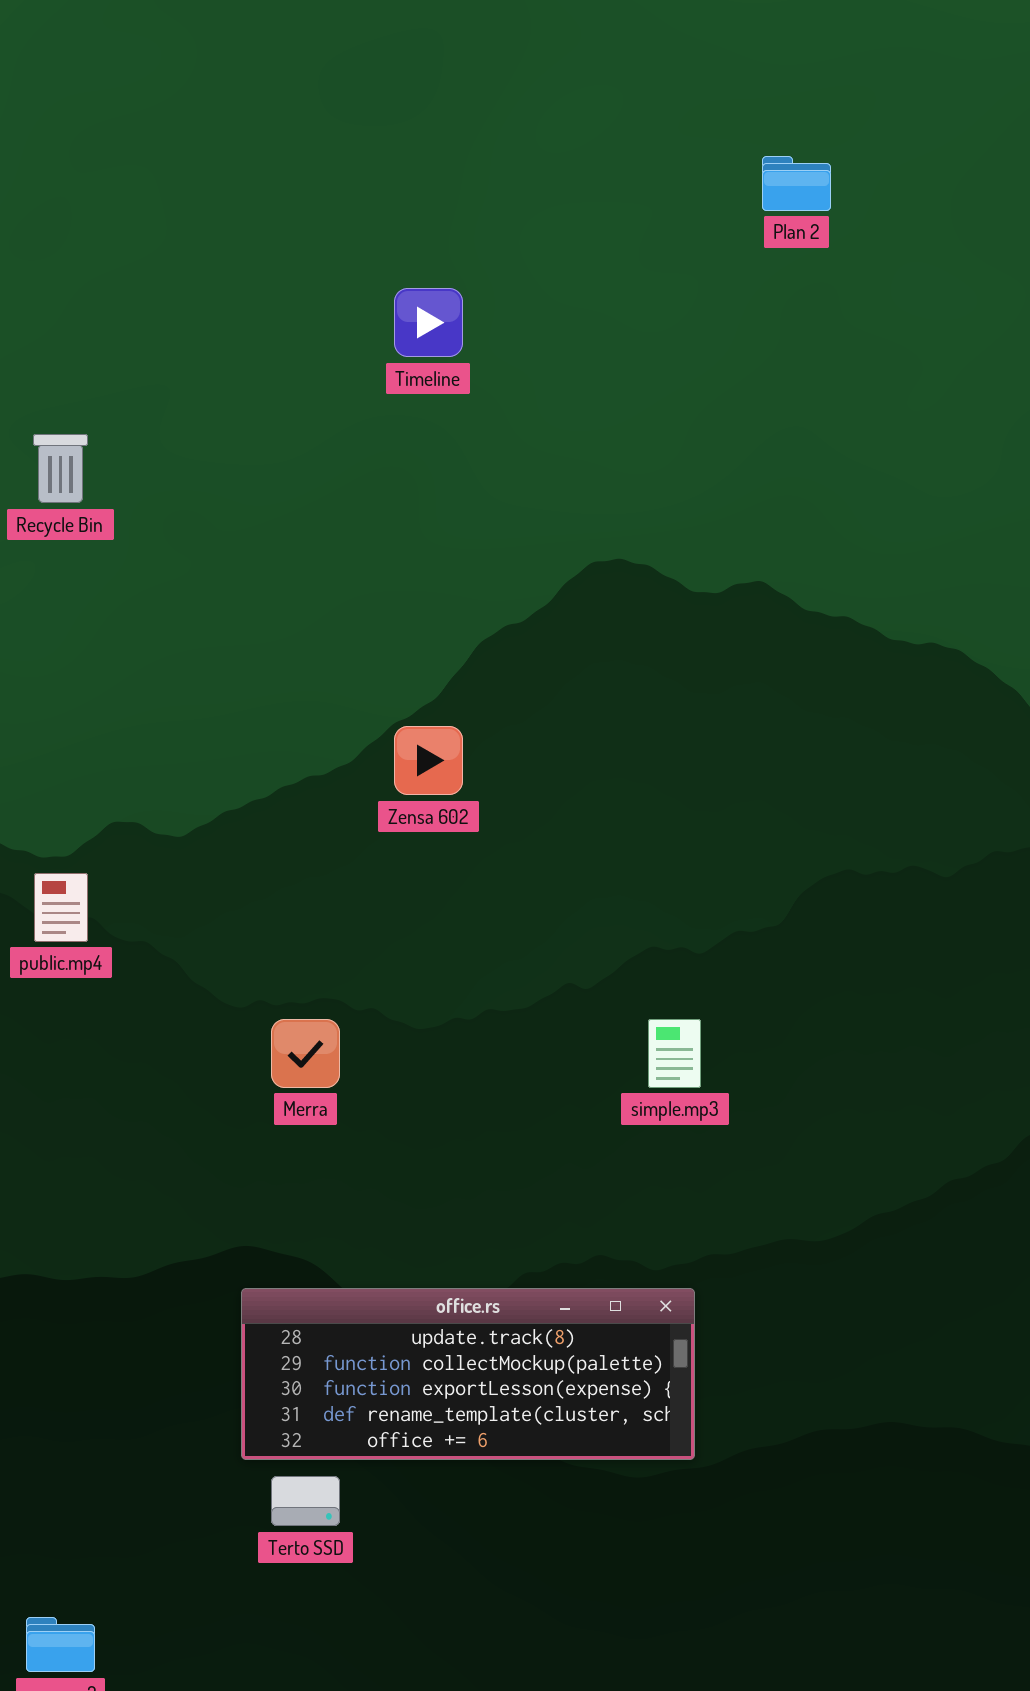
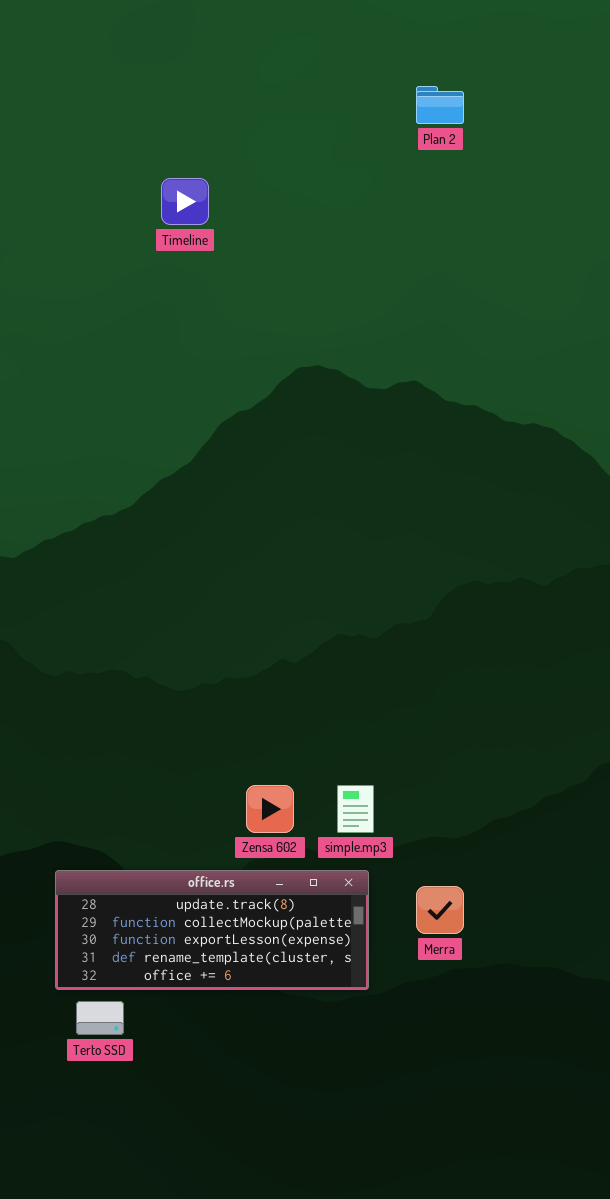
Zensa 602: [394,726,463,795] -> [246,785,294,833], moved
Merra: [271,1019,340,1088] -> [416,886,464,934], moved
simple.mp3: [648,1019,701,1088] -> [337,785,374,833], moved

